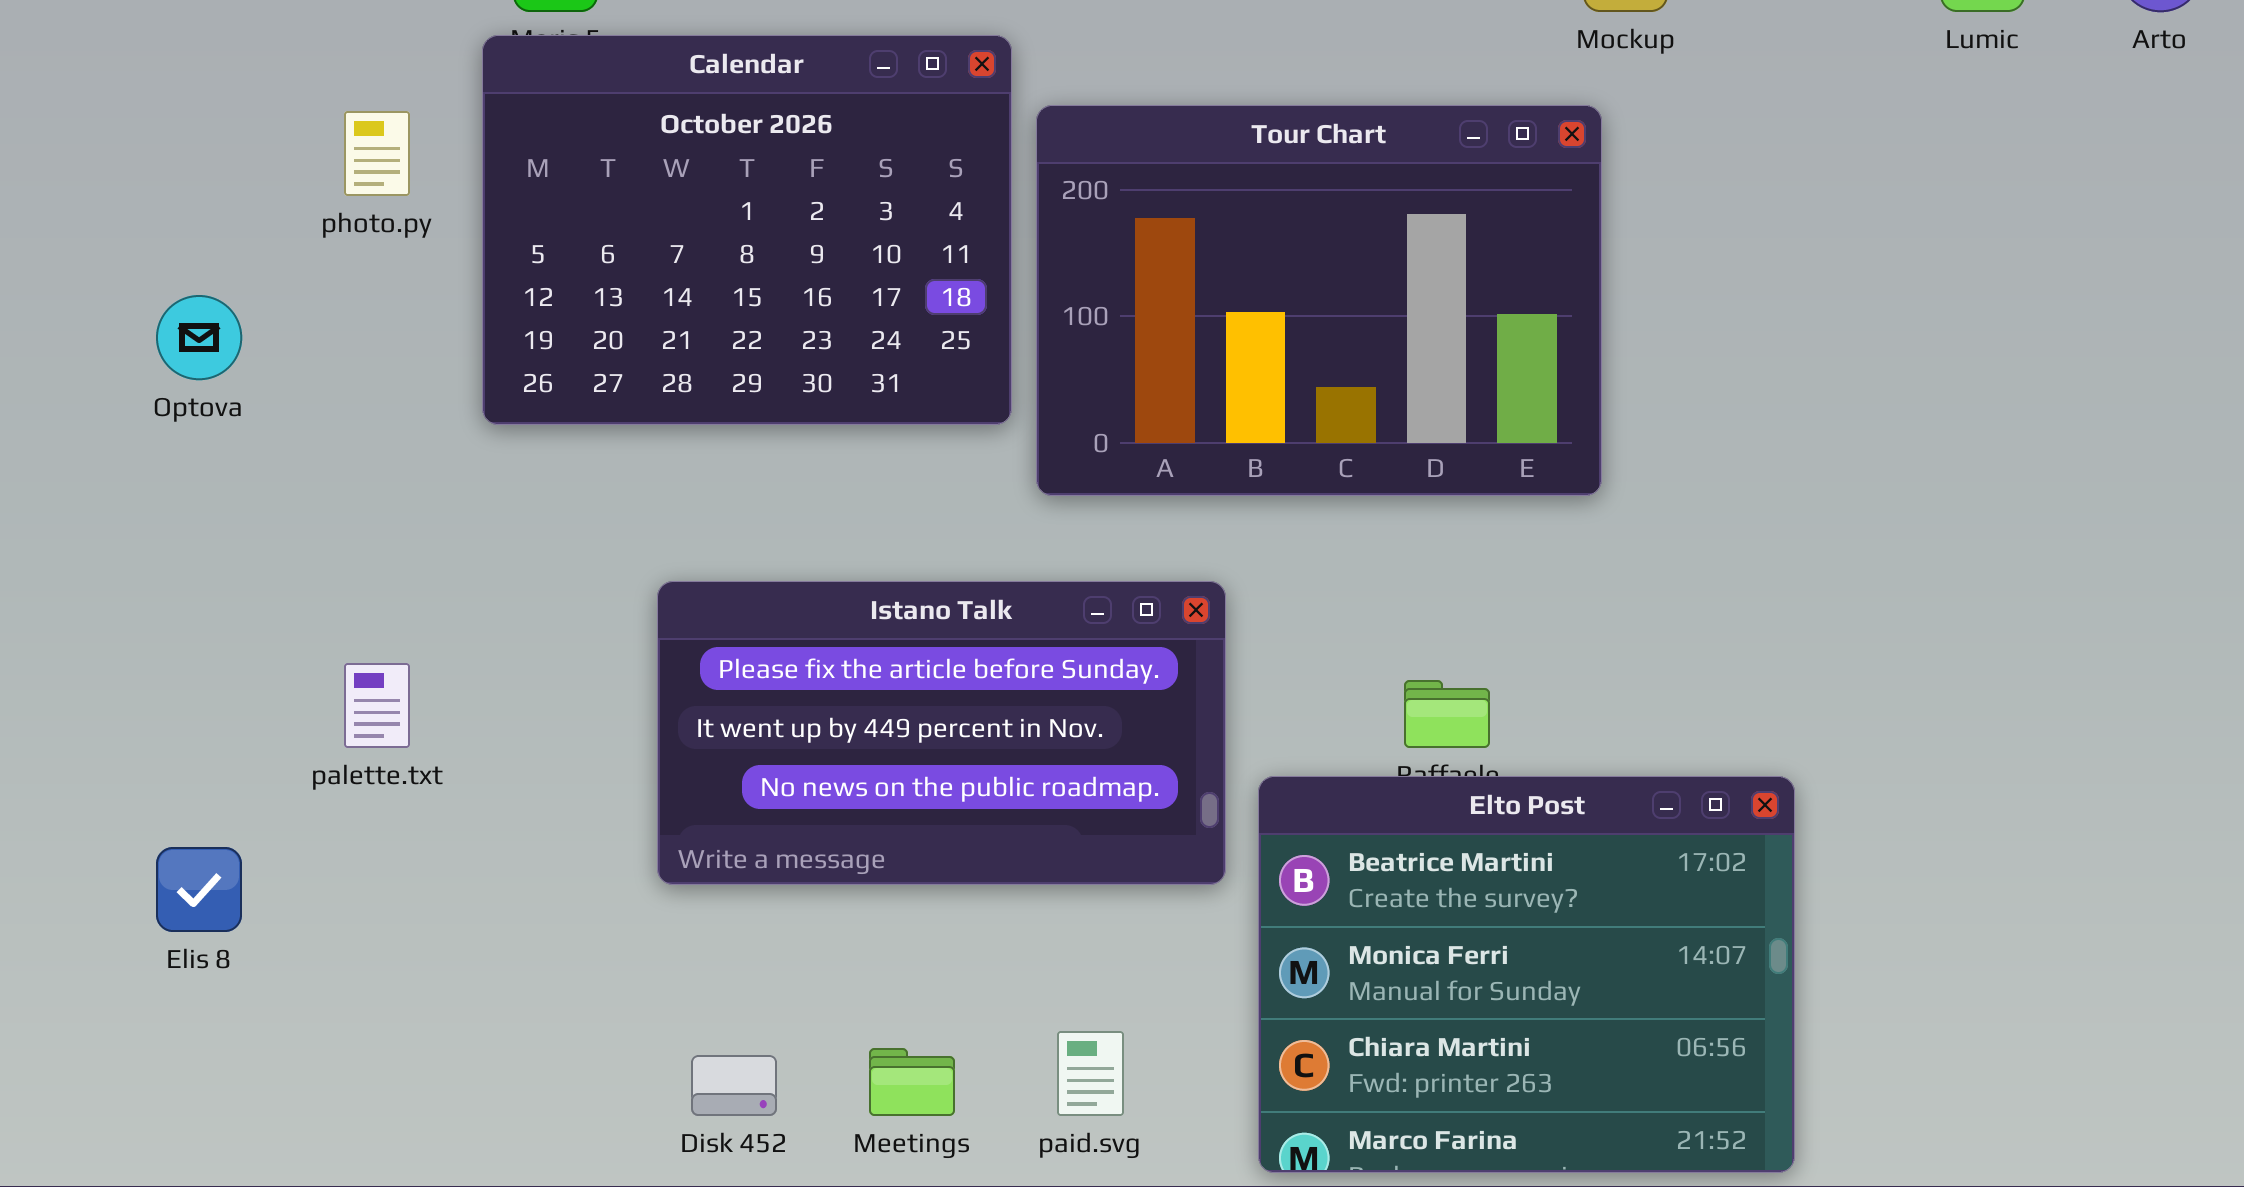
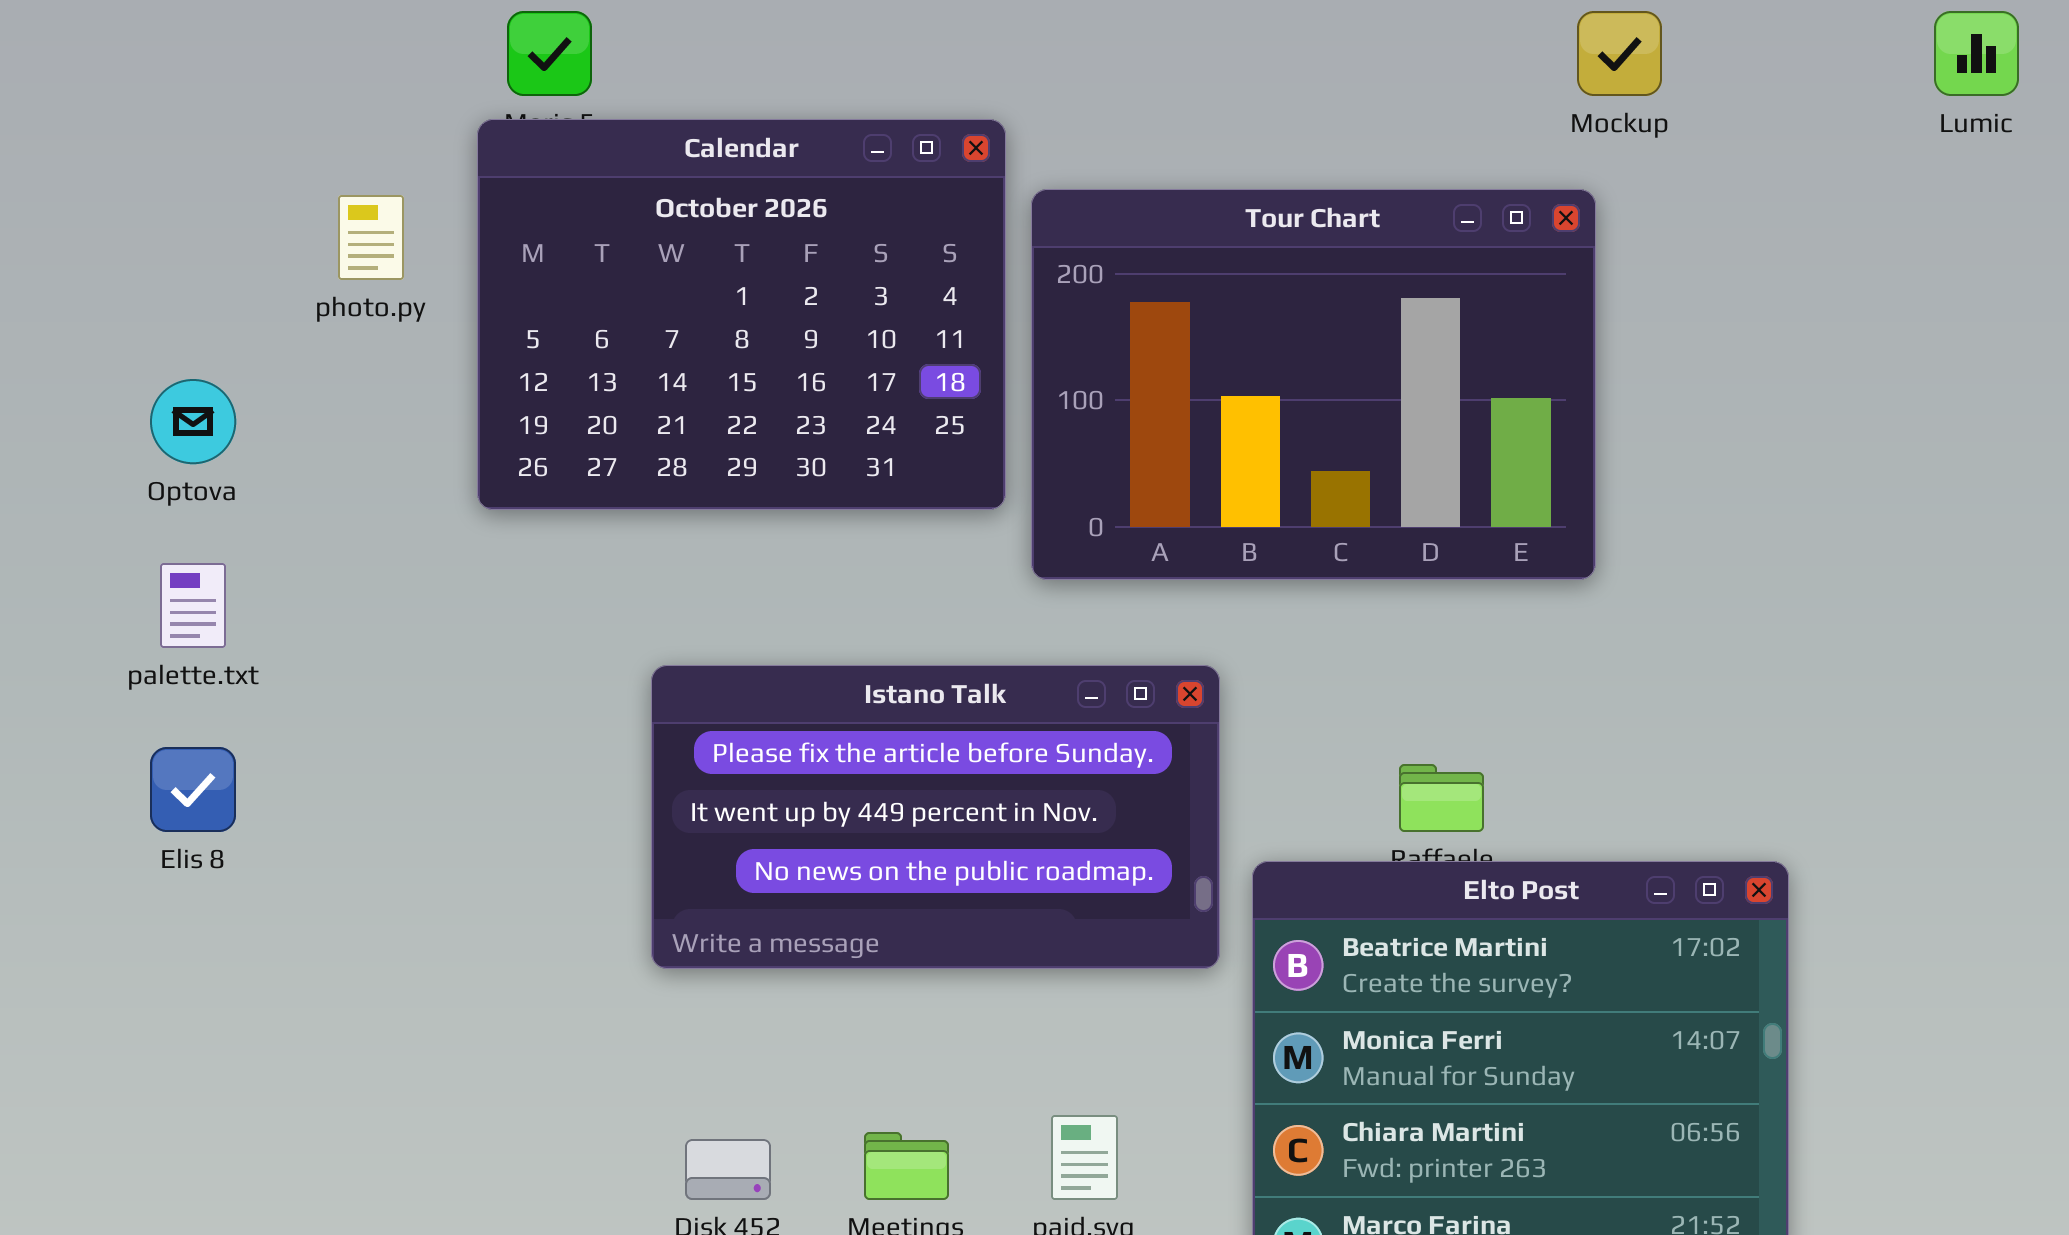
palette.txt: [344,663,410,748] -> [160,563,226,648], moved
Elis 8: [156,847,242,932] -> [150,747,236,832], moved

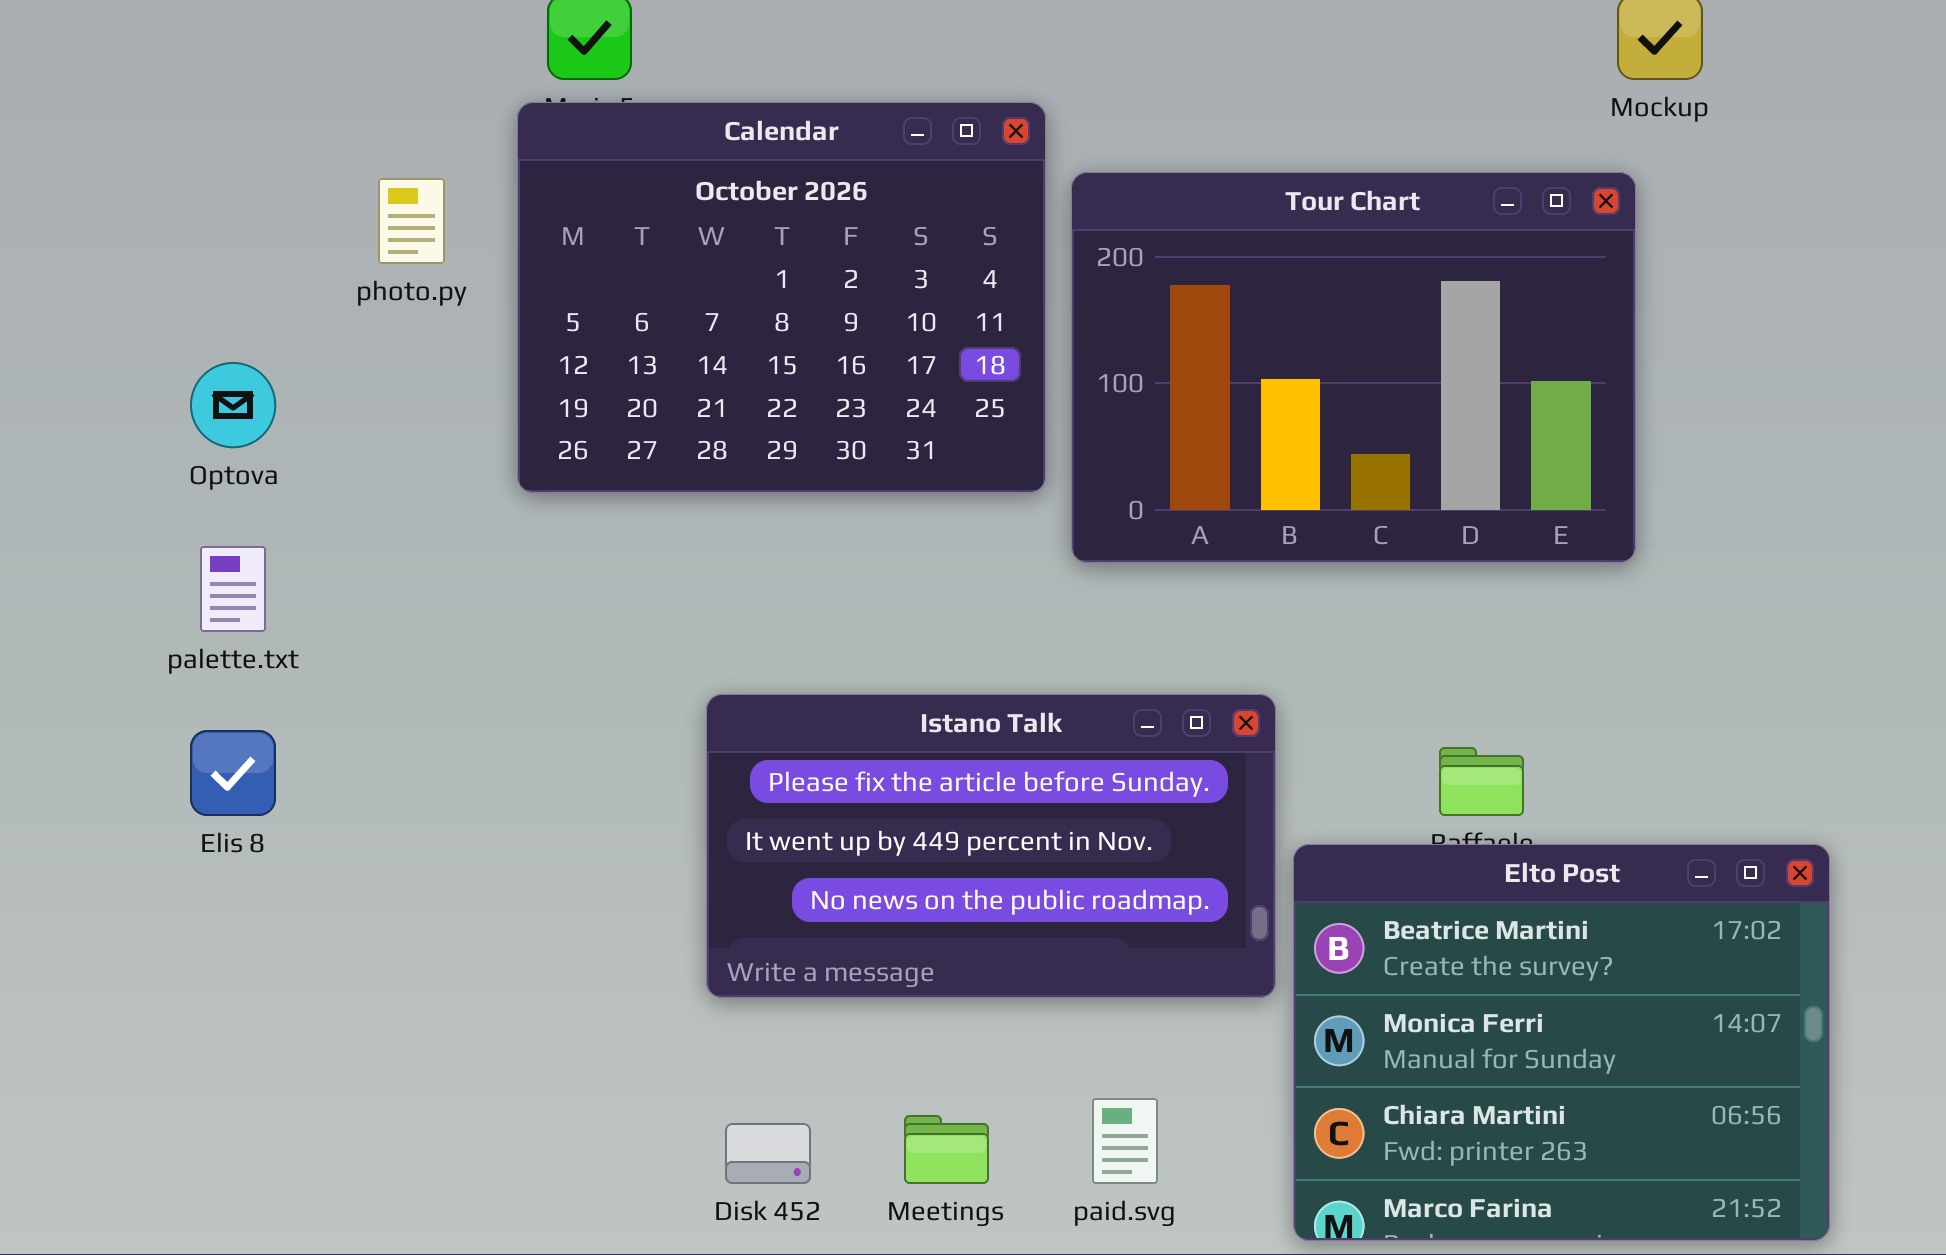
Istano Talk: [651,665,1220,969] -> [706,694,1276,998], moved

